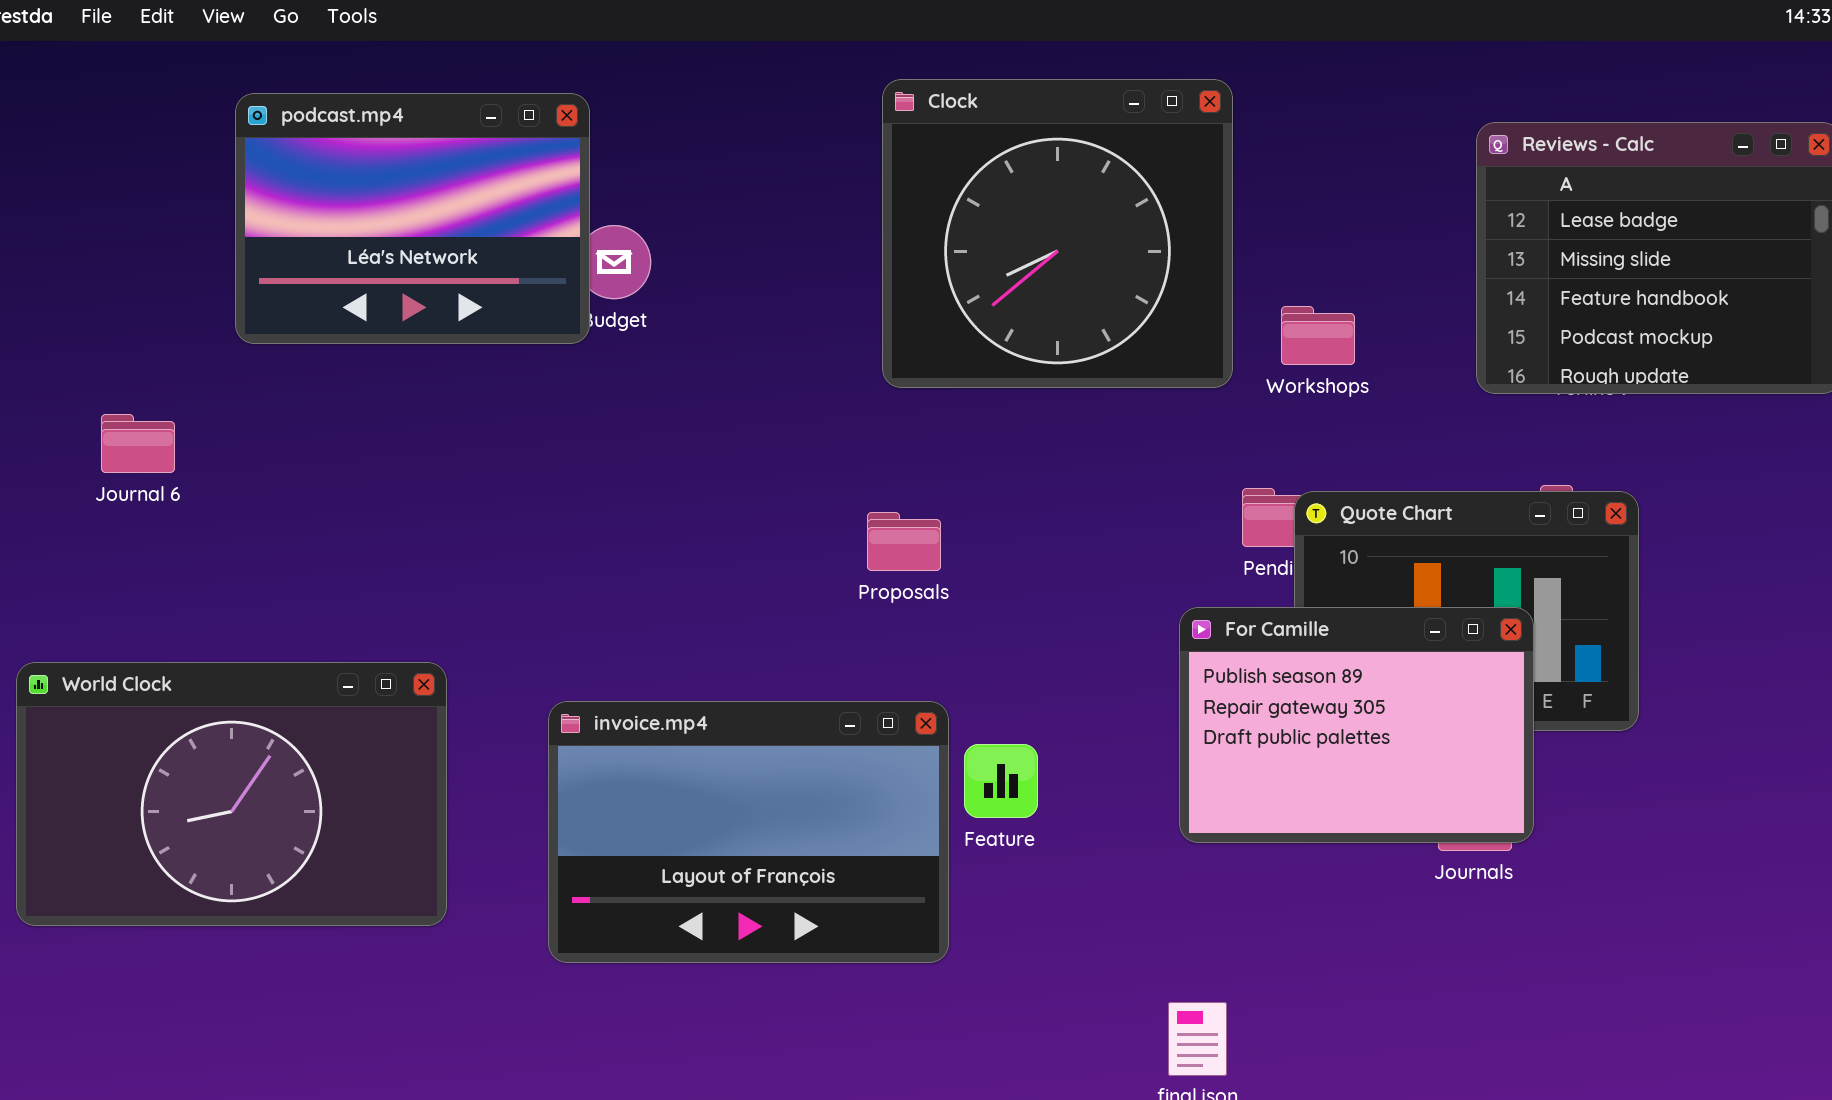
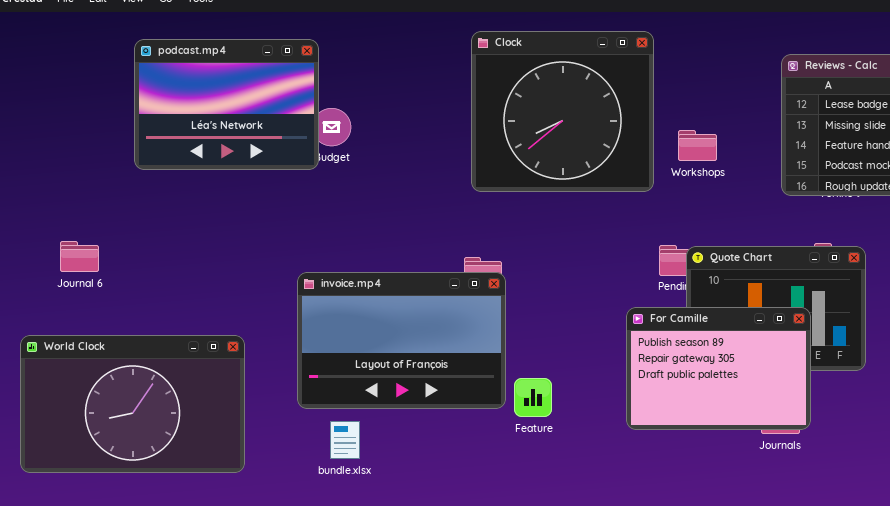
Workshops: [1281,306,1355,365] -> [678,130,717,161], moved
Journal 6: [101,414,175,473] -> [60,241,99,272], moved
invoice.mp4: [548,701,949,963] -> [297,272,506,409], moved

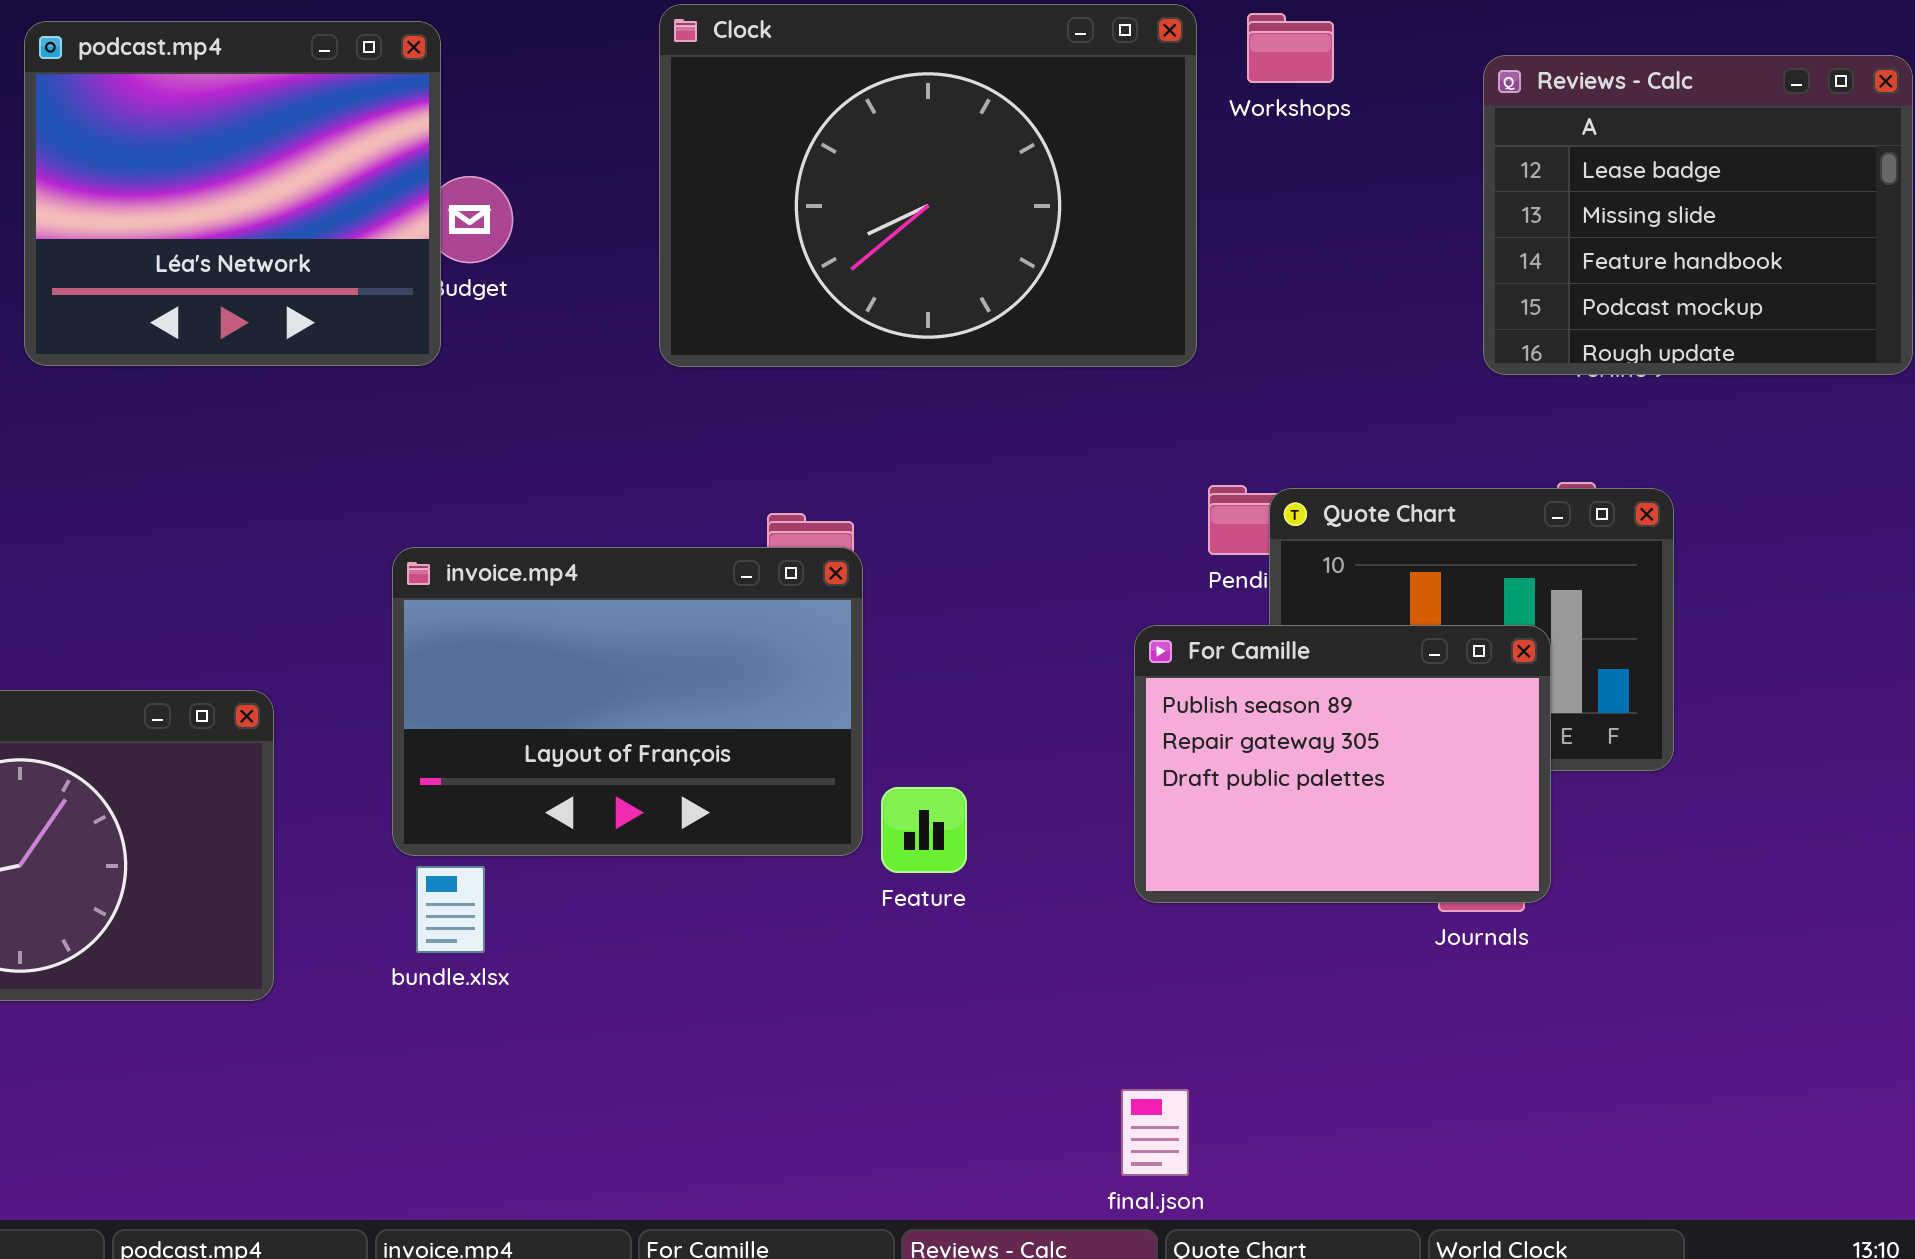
Clock: [471,31,654,192] -> [659,4,1197,367], resized
podcast.mp4: [134,39,319,170] -> [24,21,441,366], resized
Workshops: [678,130,717,161] -> [1247,13,1334,83], moved
bundle.xlsx: [330,421,360,459] -> [416,866,485,953], moved

